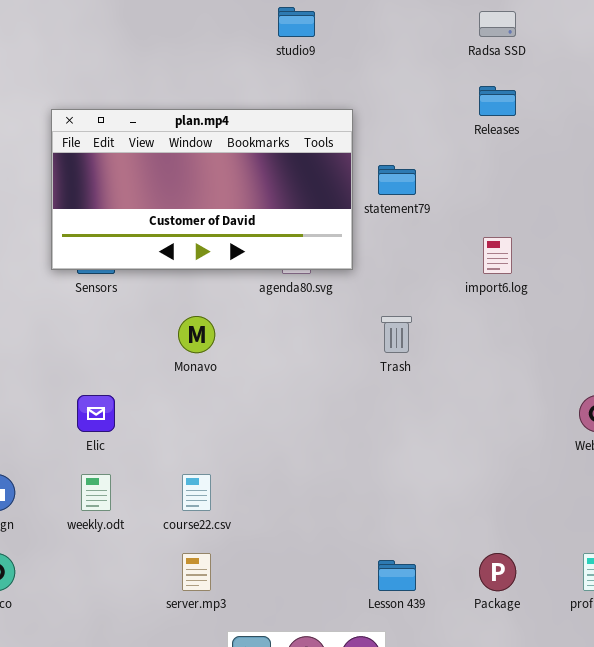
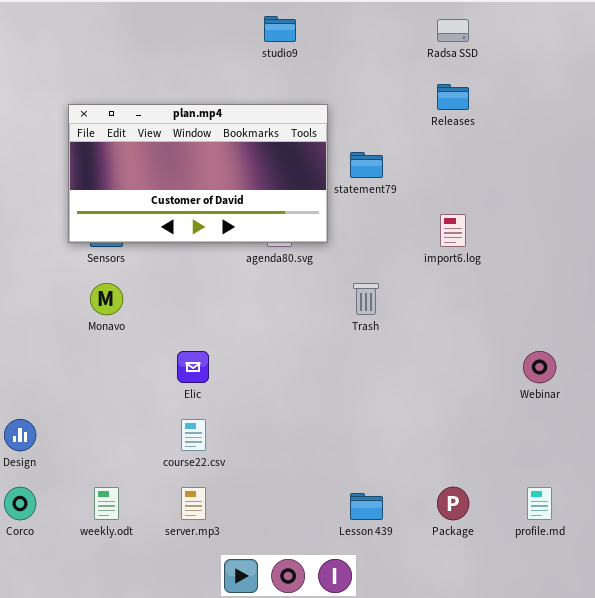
Monavo: [178,316,215,353] -> [90,283,123,315], moved
Elic: [77,395,115,432] -> [177,351,209,383], moved
weekly.odt: [81,474,111,511] -> [94,487,119,520], moved

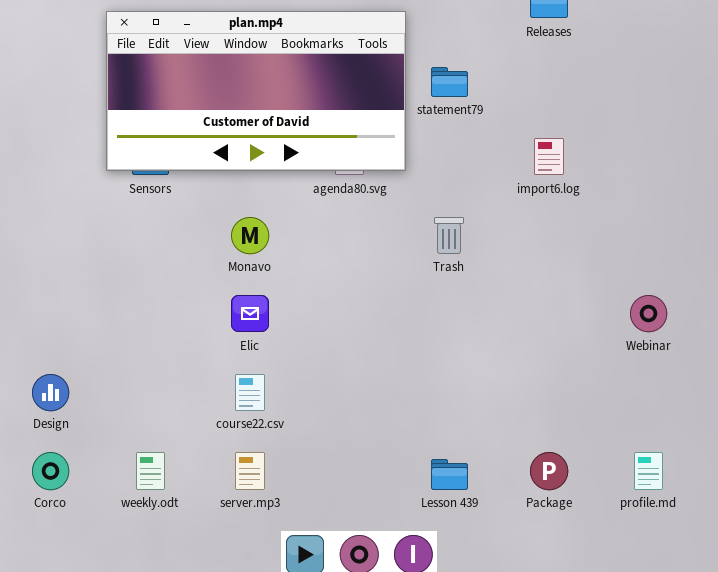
Monavo: [90,283,123,315] -> [231,217,269,254], moved

